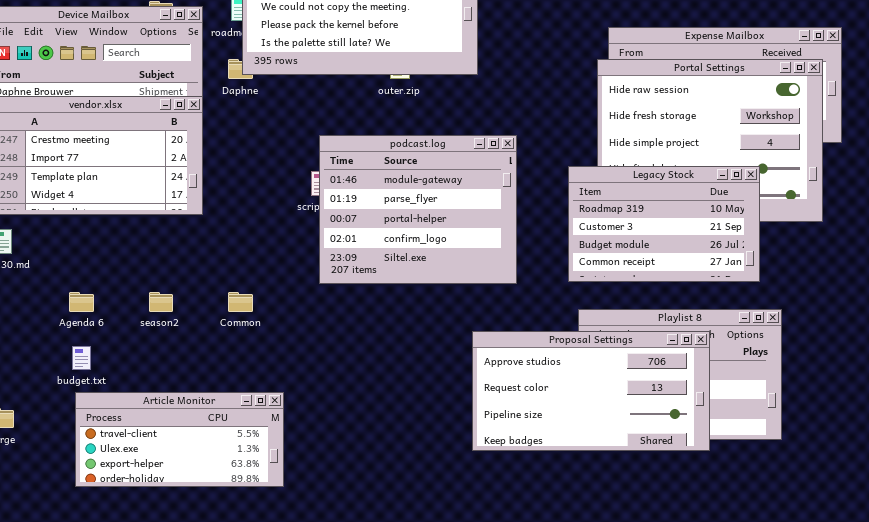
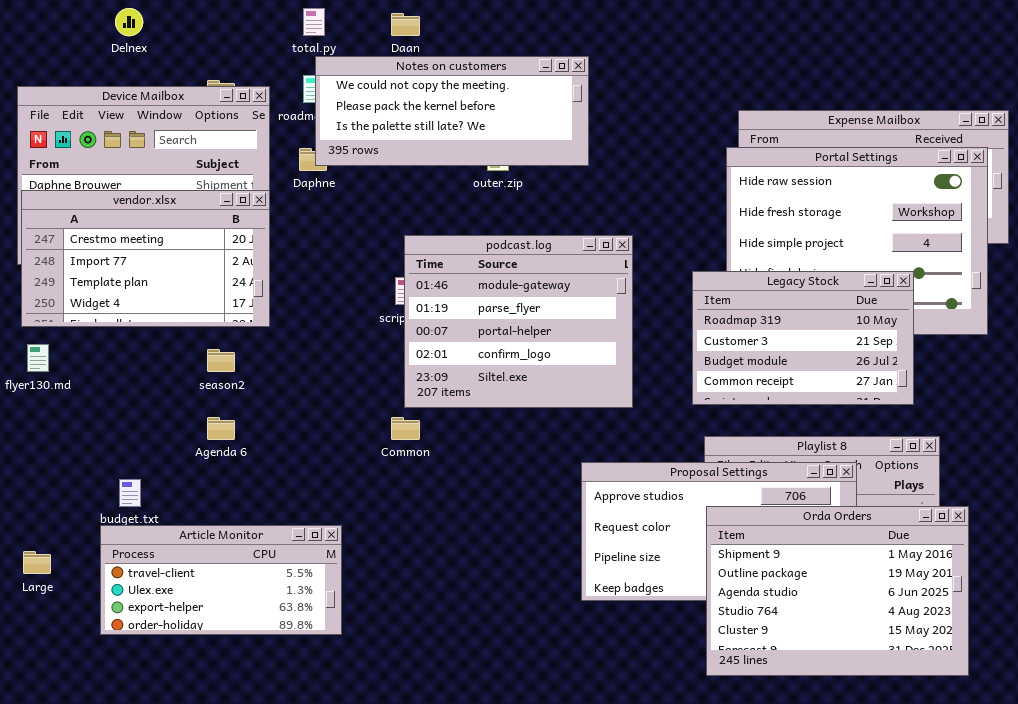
Agenda 6: [69,292,94,312] -> [207,417,235,440], moved
season2: [149,292,173,312] -> [207,349,235,372], moved
Common: [228,292,253,312] -> [391,417,420,440], moved
Orda Orders: none -> [706,506,969,676], opened
Article Monitor: [75,392,284,487] -> [100,525,342,635], moved

